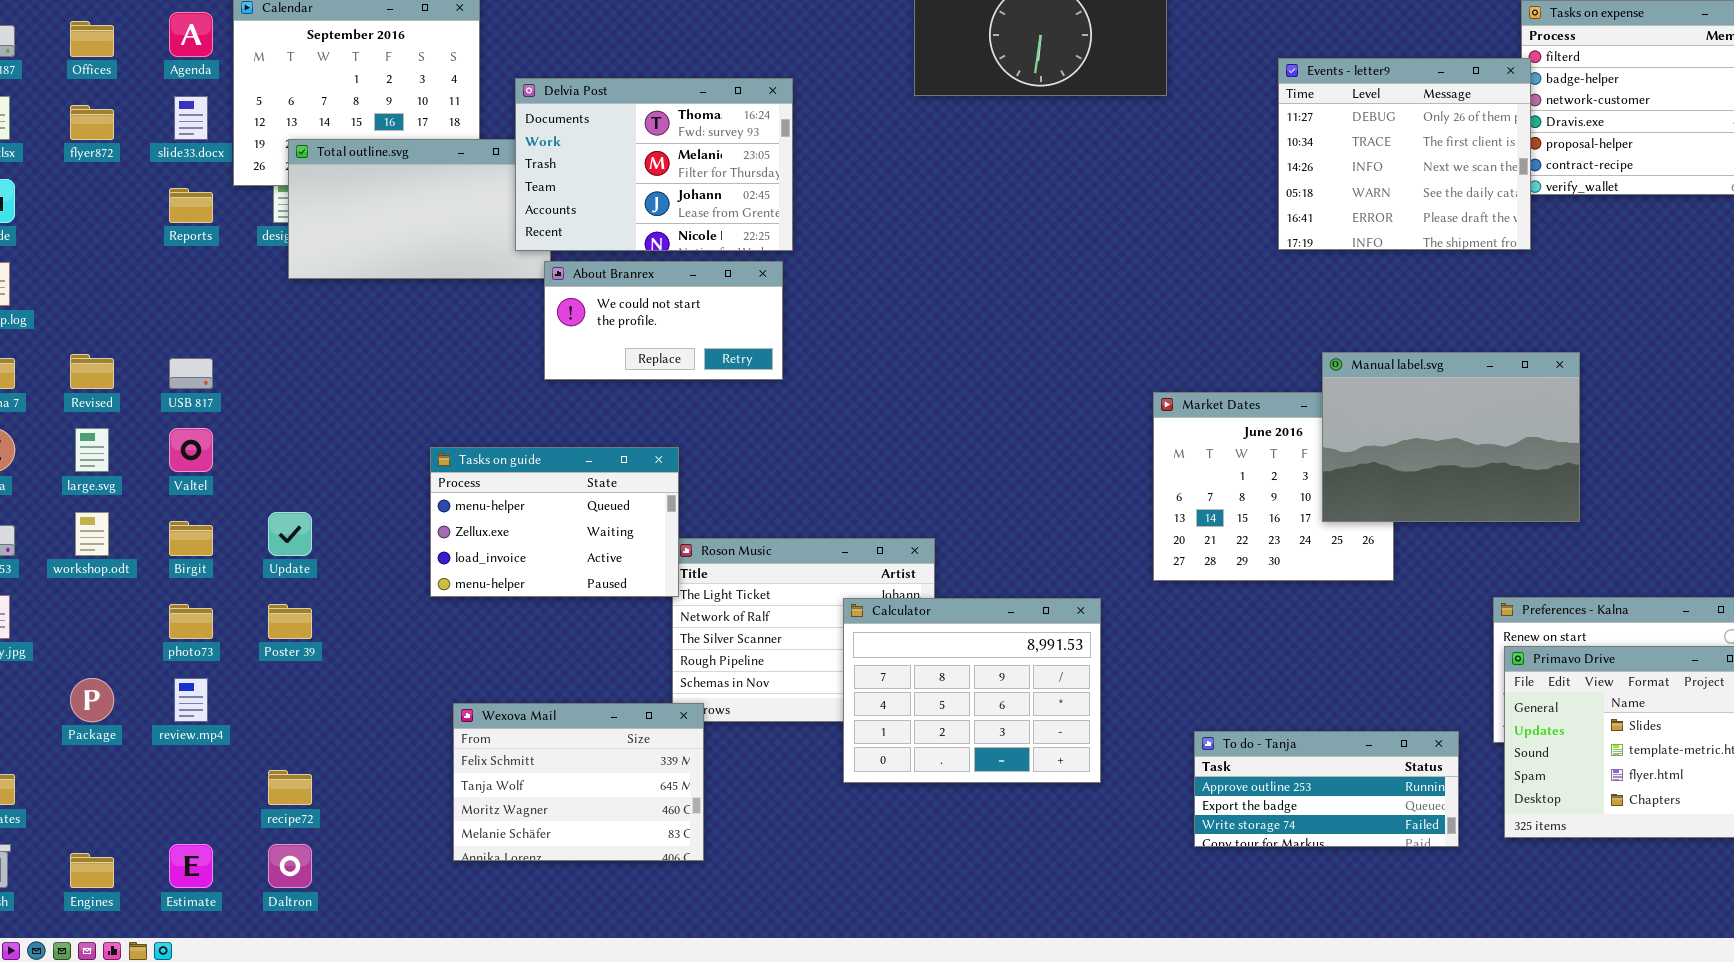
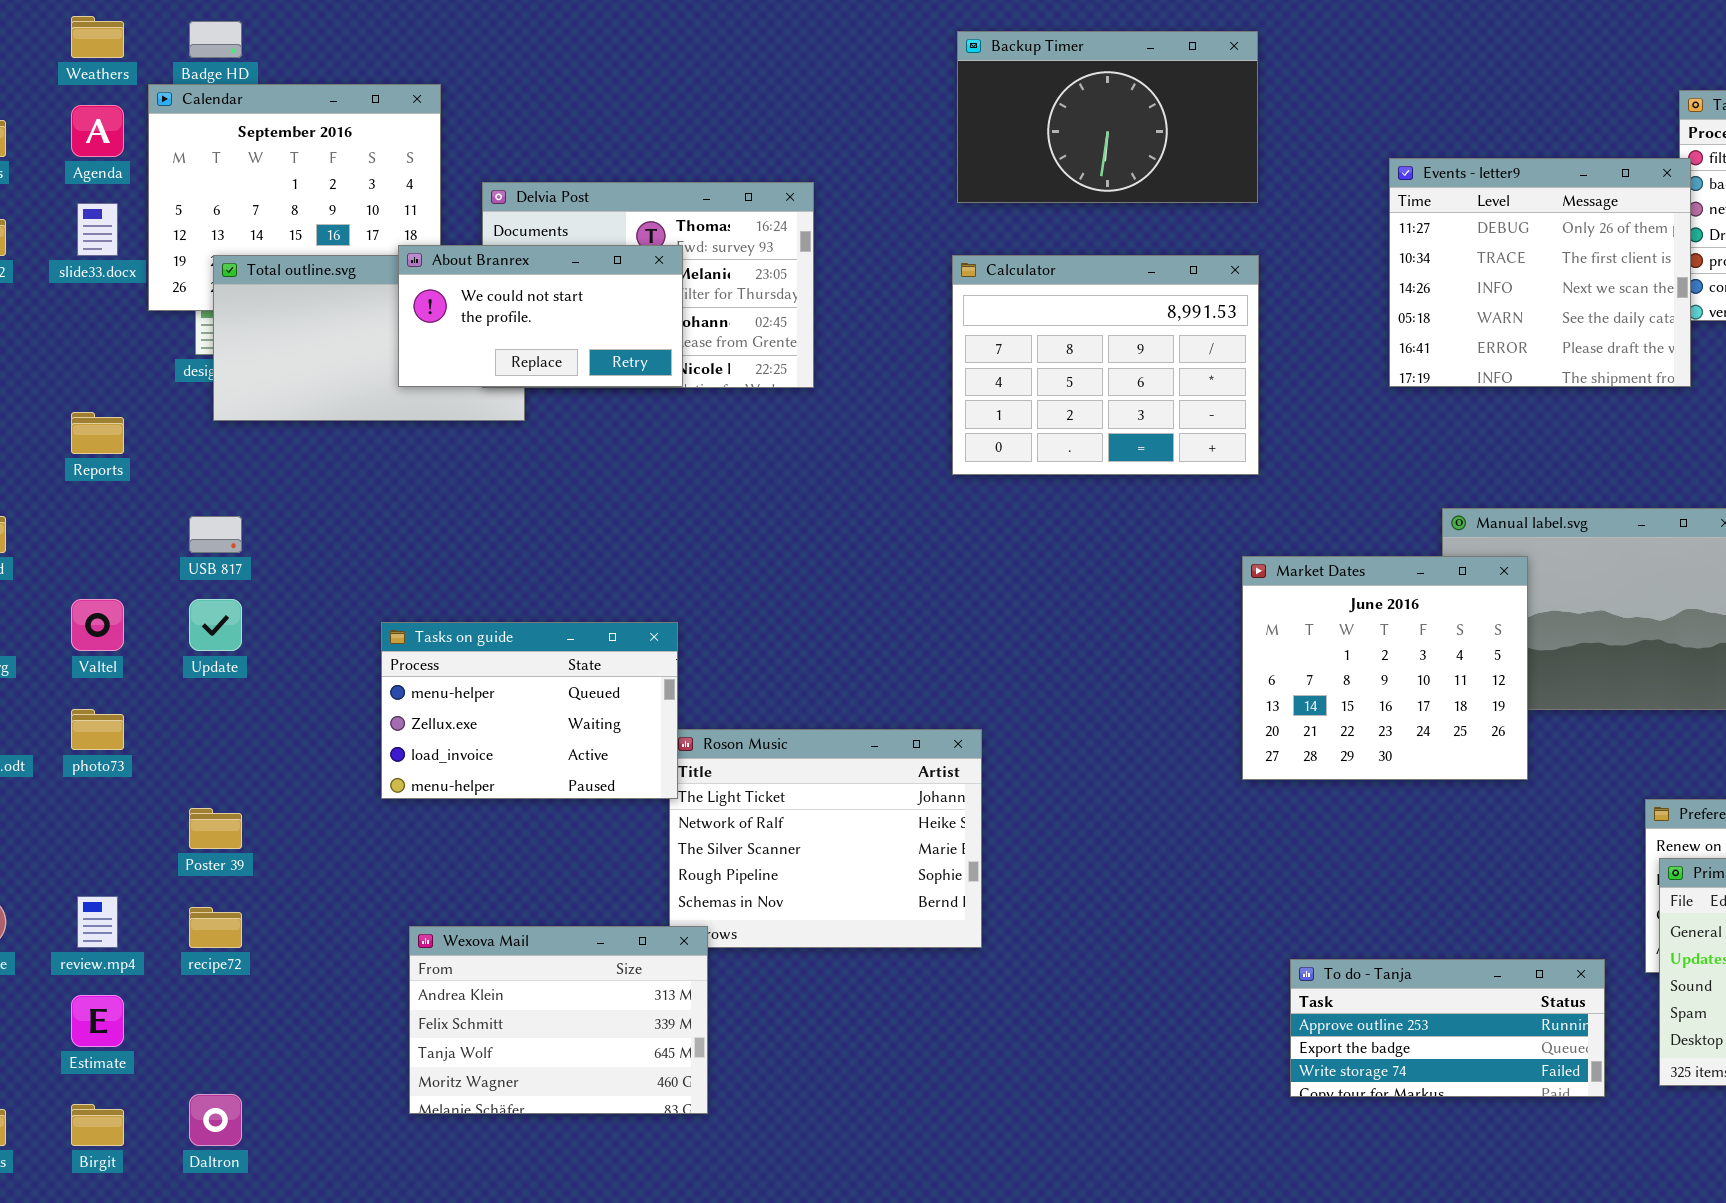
Reports: [169,188,213,223] -> [71,412,124,454], moved
About Branrex: [544,261,783,380] -> [398,245,683,387], moved
USB 817: [169,358,213,389] -> [189,516,242,553], moved
Market Dates: [1153,392,1394,581] -> [1242,556,1528,780], raised
Update: [268,512,312,556] -> [189,599,242,651], moved
Birgit: [169,521,213,556] -> [71,1104,124,1146], moved
Calculator: [843,598,1101,783] -> [952,255,1259,475], moved
photo73: [169,604,213,639] -> [71,709,124,750], moved
Wexova Mail: [453,703,704,861] -> [409,926,708,1114], scrolled up 1 row
recipe72: [268,770,312,805] -> [189,907,242,948], moved
Estimate: [169,844,213,888] -> [71,995,124,1047], moved

